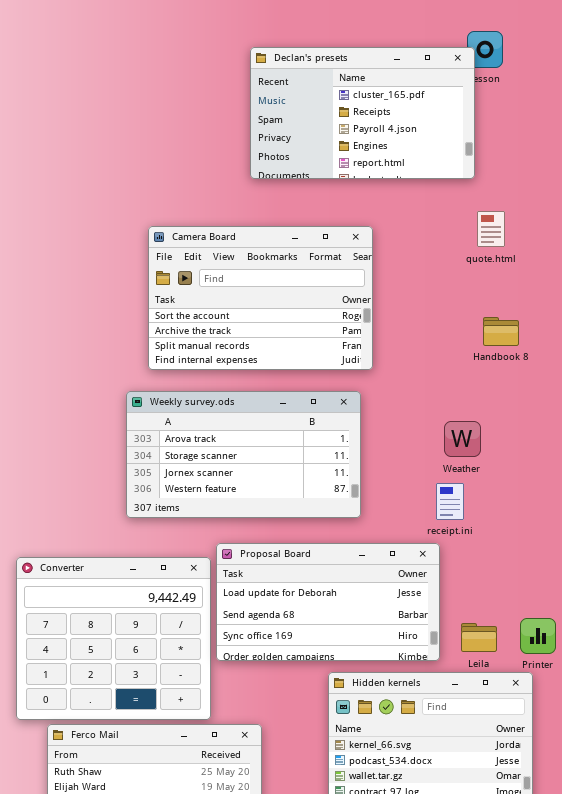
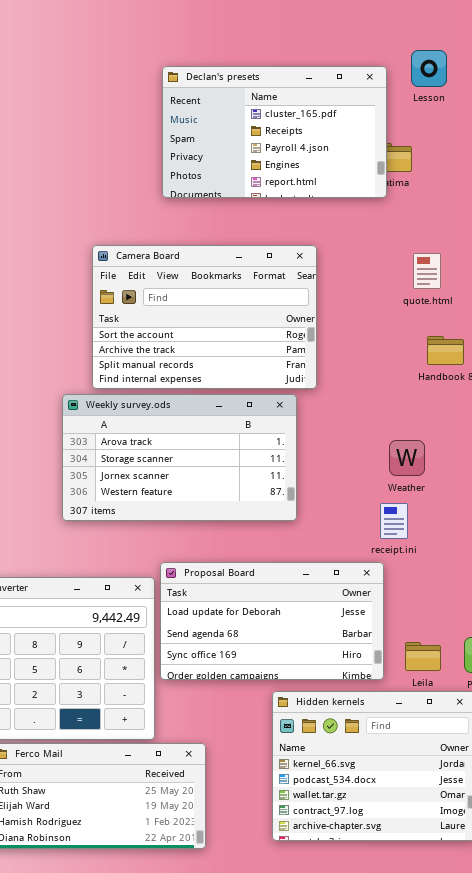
Declan's presets: [250,47,475,179] -> [162,66,387,198], moved
quote.html: [477,211,505,247] -> [413,253,441,289], moved
Weekly survey.ods: [126,391,361,518] -> [62,394,297,521], moved

